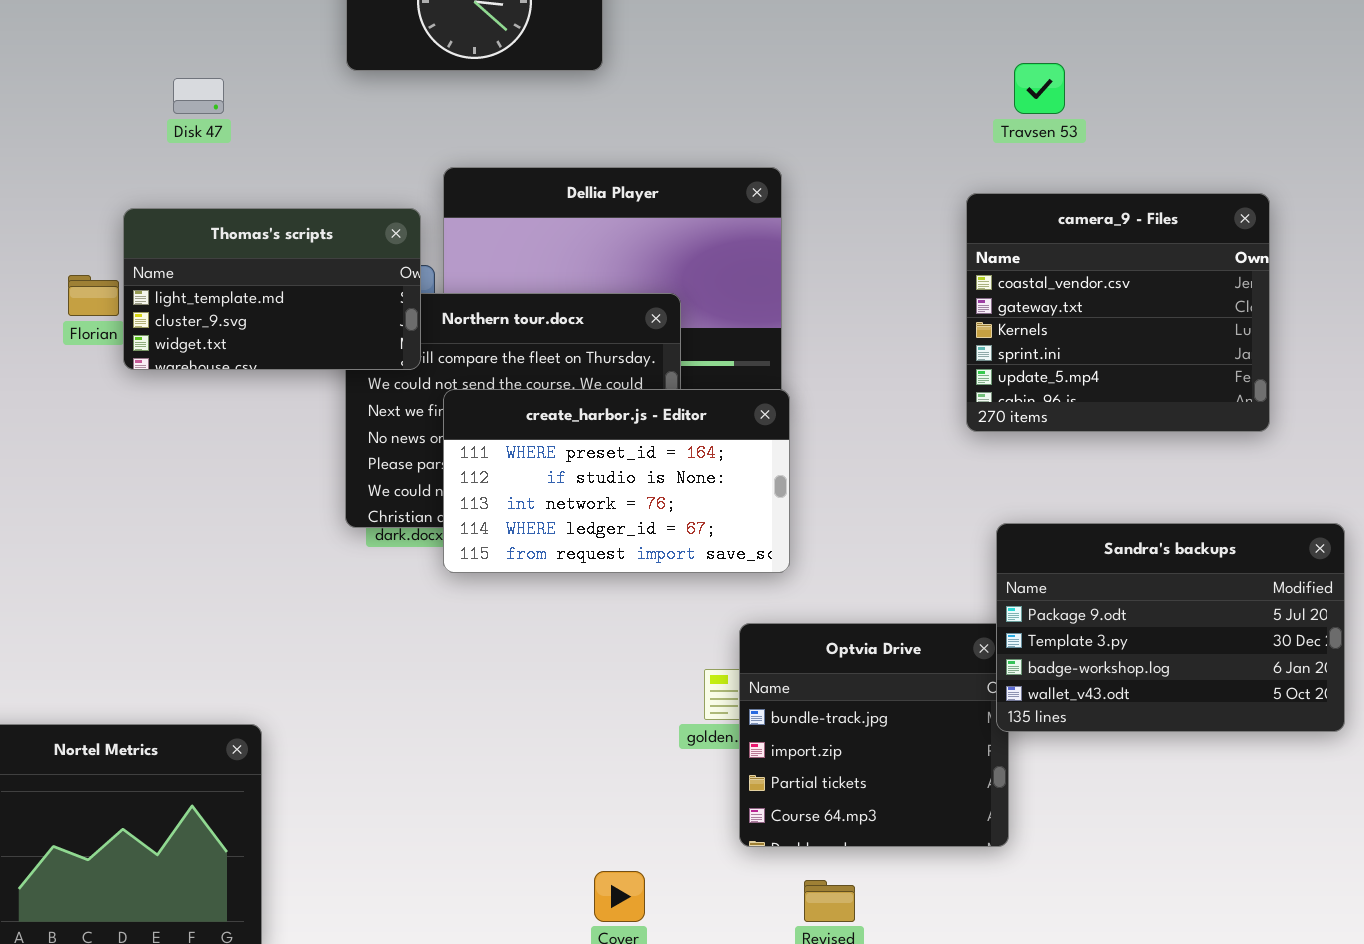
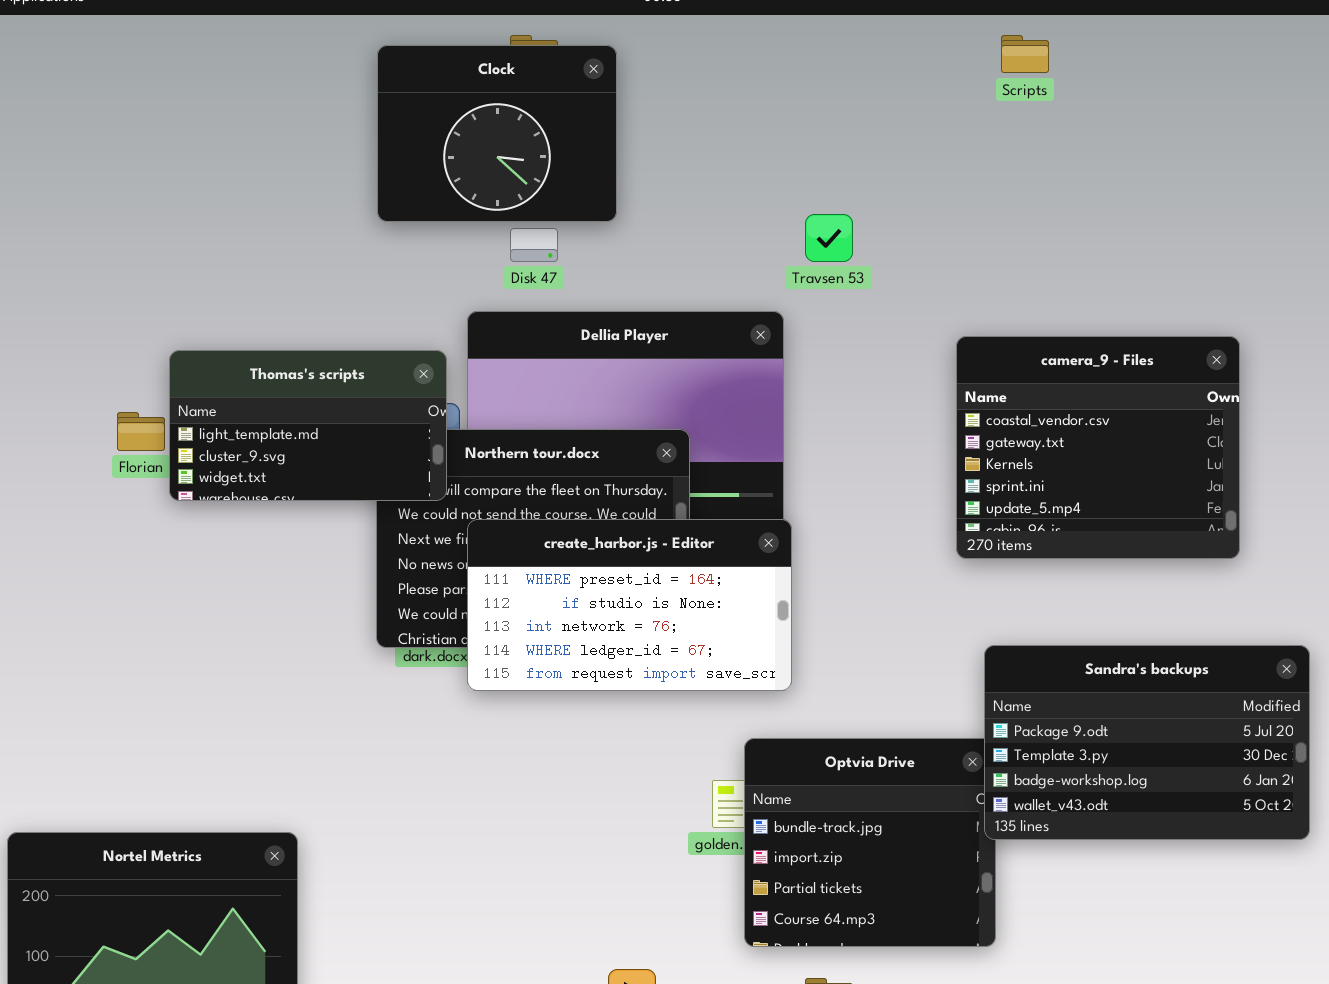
Travsen 53: [1014,63,1065,114] -> [805,214,853,262], moved
Disk 47: [173,78,224,114] -> [510,228,558,262], moved

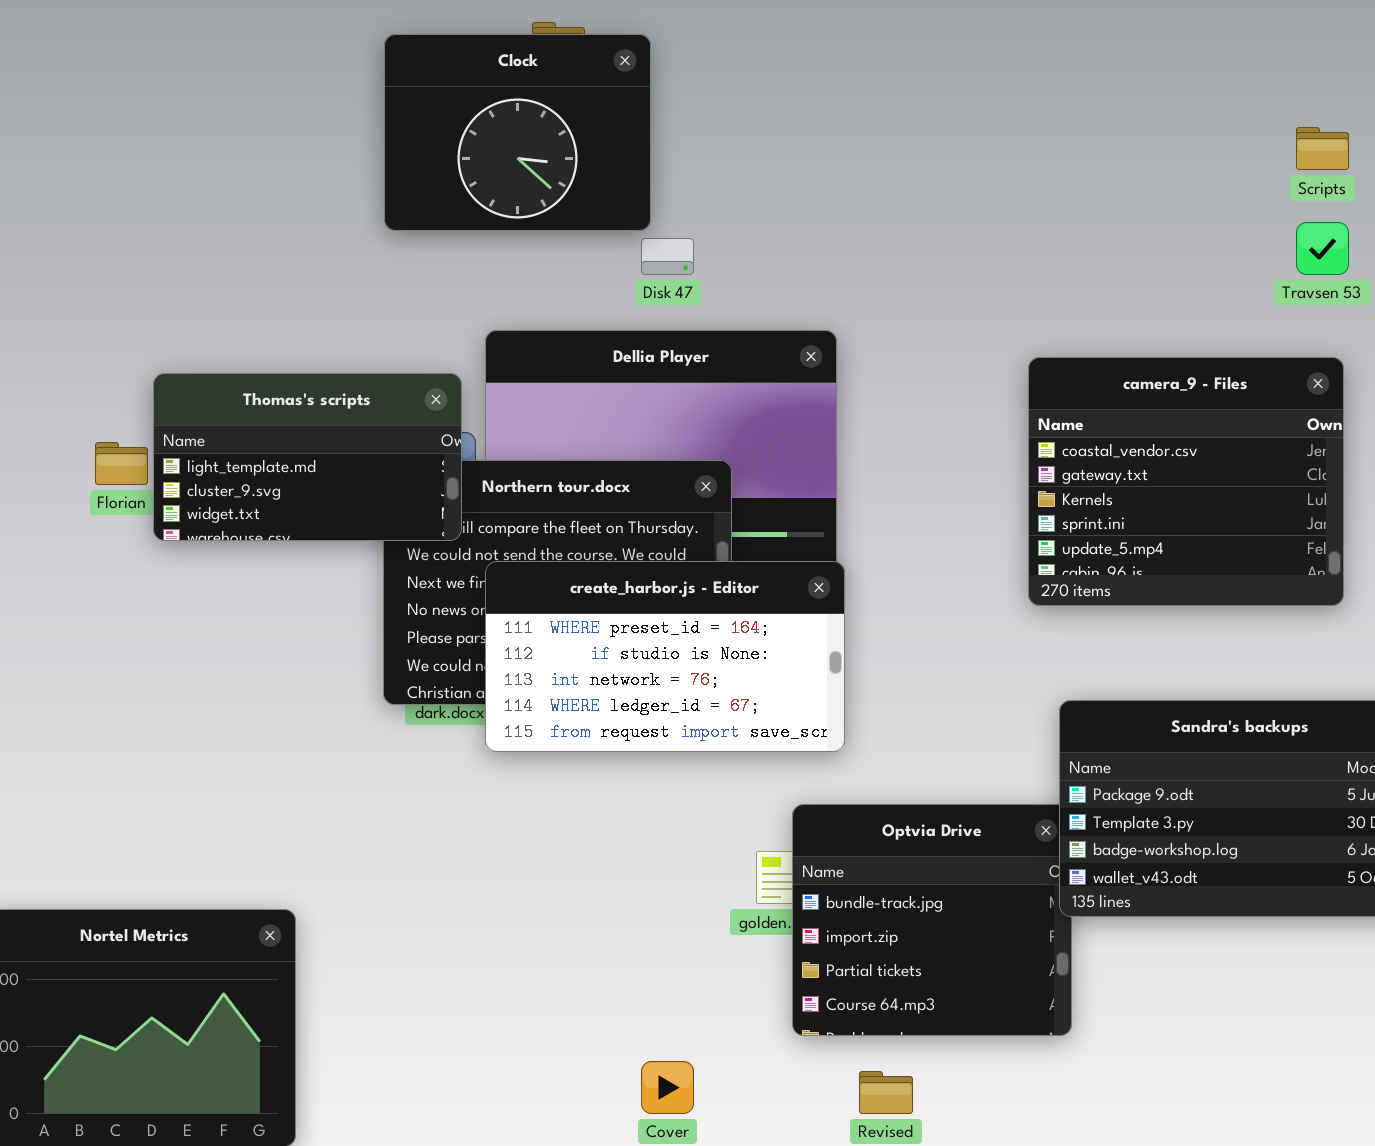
Scripts: [1001,35,1049,73] -> [1296,127,1349,170], moved
Travsen 53: [805,214,853,262] -> [1296,222,1349,275], moved
Disk 47: [510,228,558,262] -> [641,238,694,275], moved

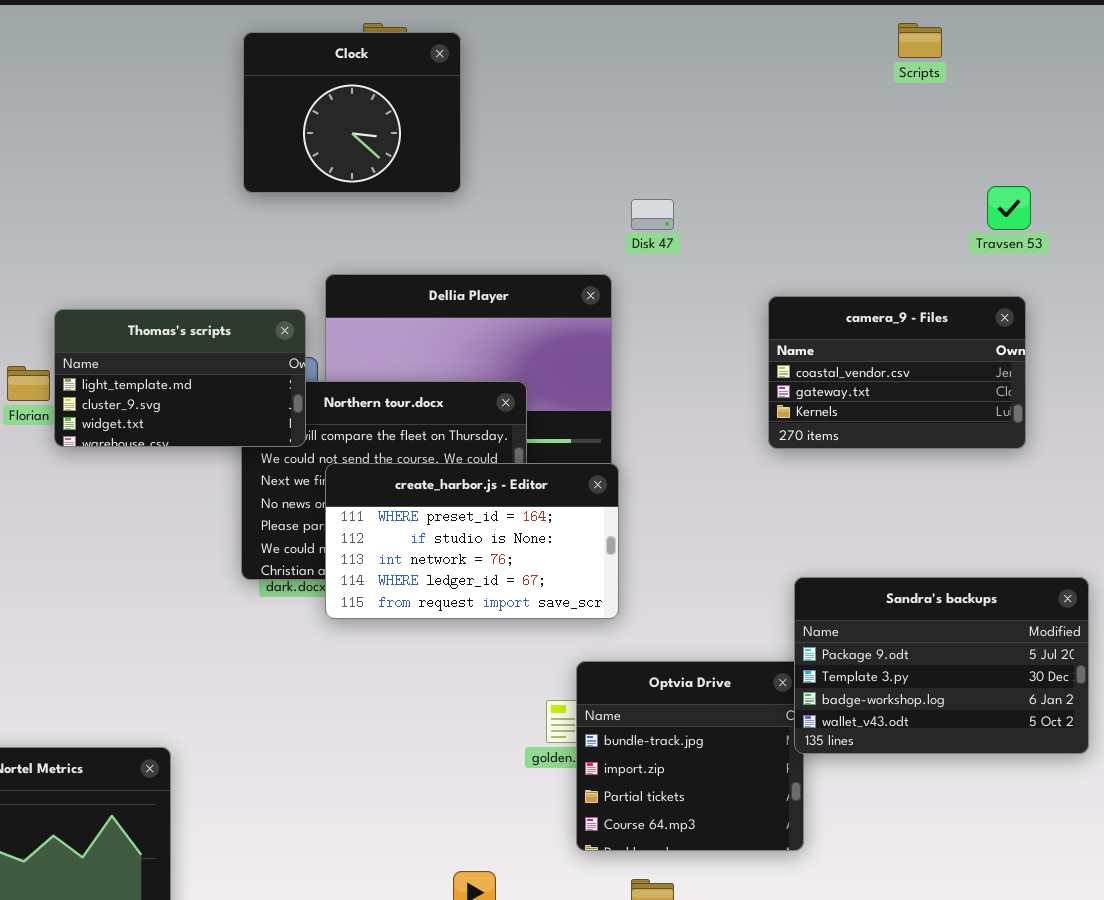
Scripts: [1296,127,1349,170] -> [898,23,942,58], moved
Disk 47: [641,238,694,275] -> [631,199,674,230], moved
camera_9 - Files: [1028,357,1344,606] -> [768,296,1026,449], resized

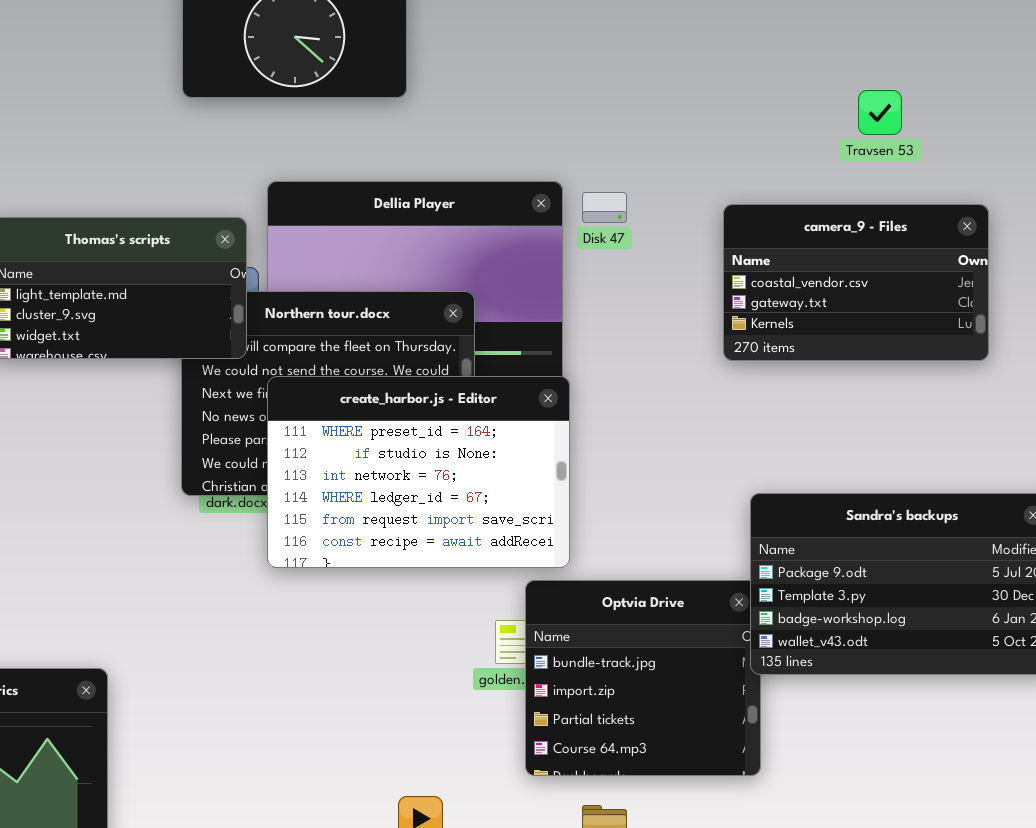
Travsen 53: [987,186,1031,230] -> [858,90,902,135], moved
Disk 47: [631,199,674,230] -> [582,192,627,223], moved
create_harbor.js - Editor: [325,463,619,619] -> [267,376,570,568], resized

